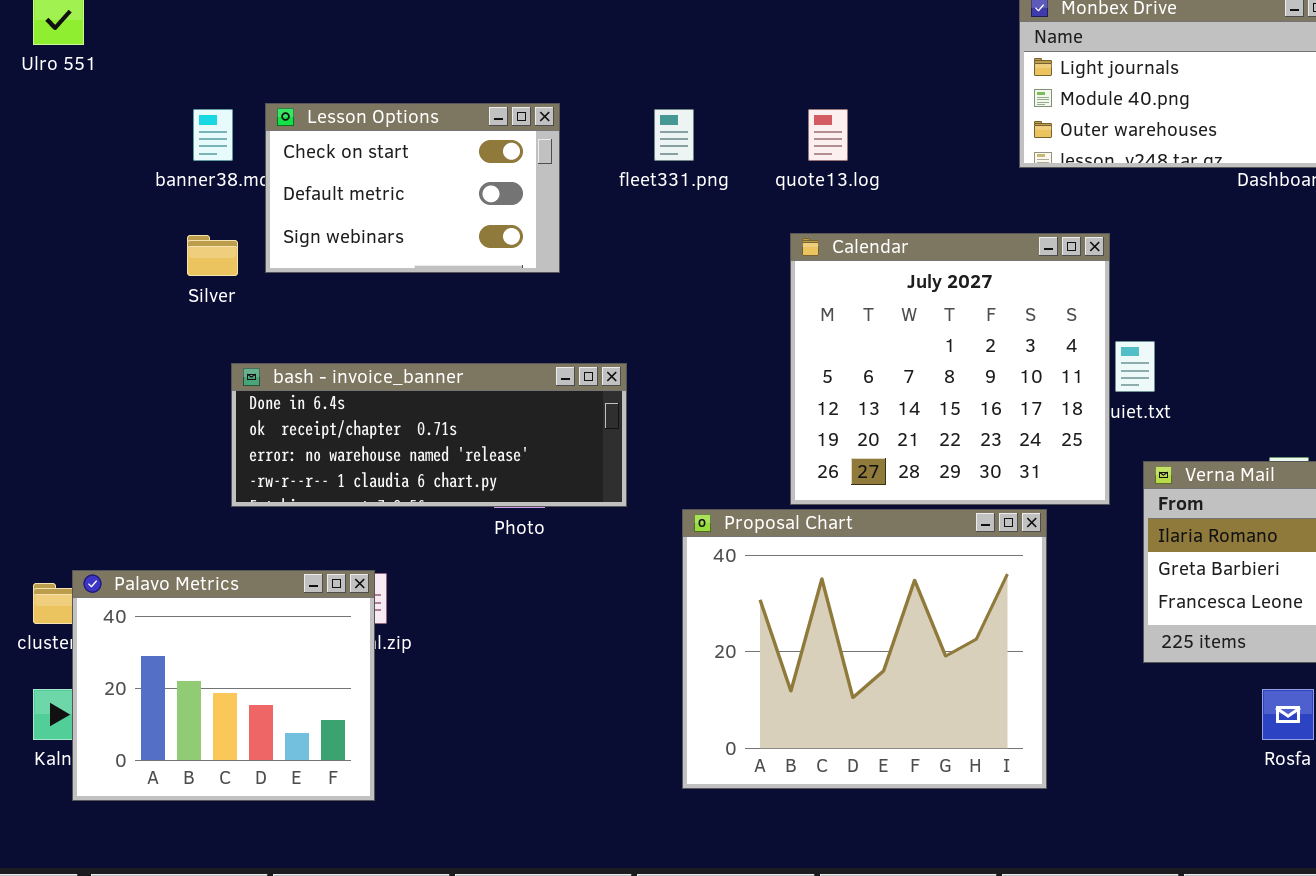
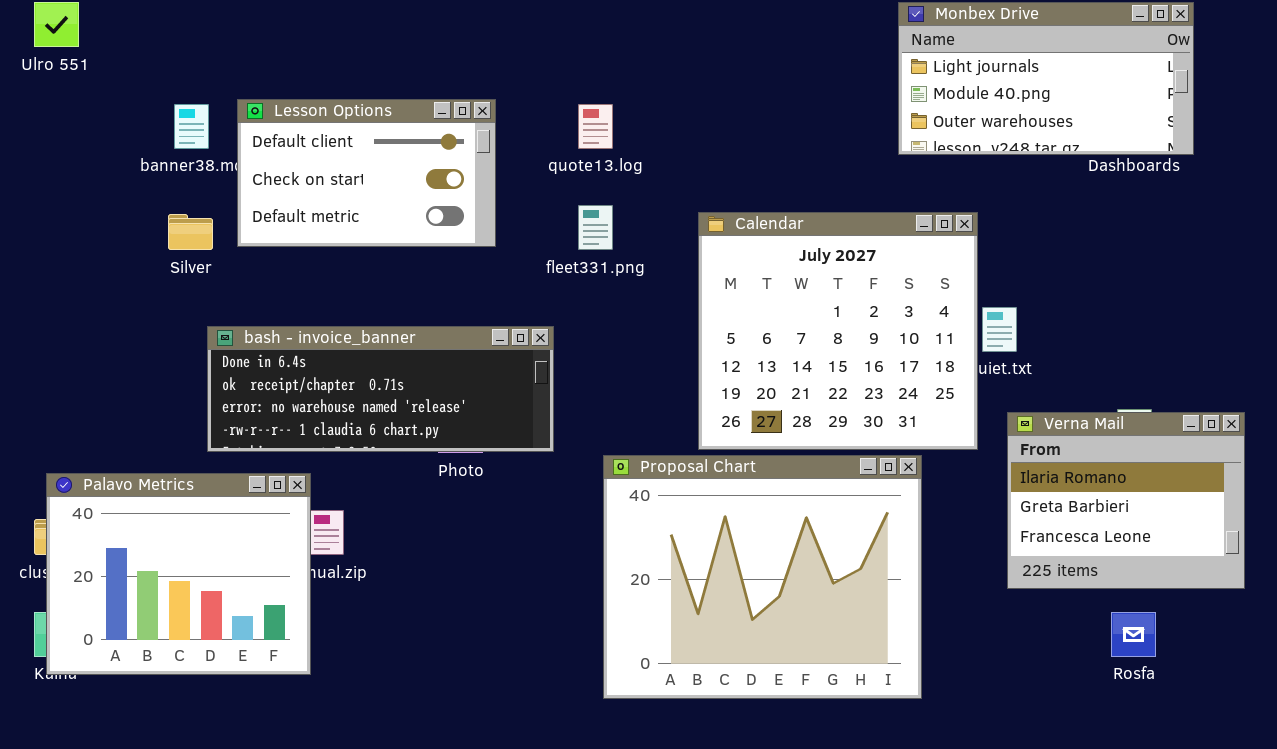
Lesson Options: [265,103,560,273] -> [237,99,496,247], scrolled up 1 row
fleet331.png: [654,109,694,161] -> [578,205,613,250], moved
quote13.log: [808,109,848,161] -> [578,104,613,149], moved
Palavo Metrics: [72,570,375,801] -> [46,473,311,675], moved

